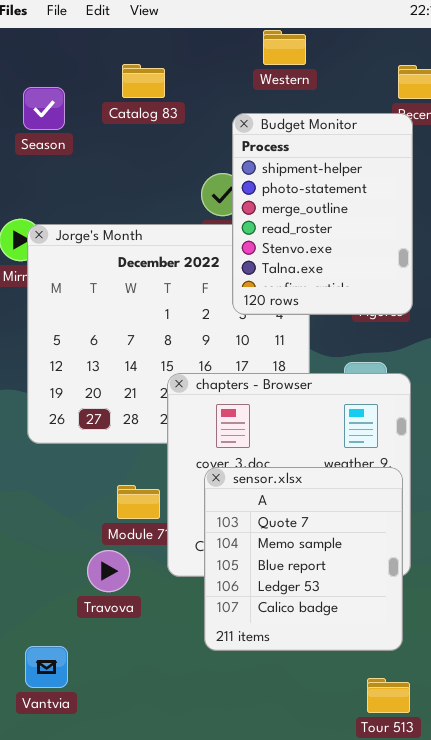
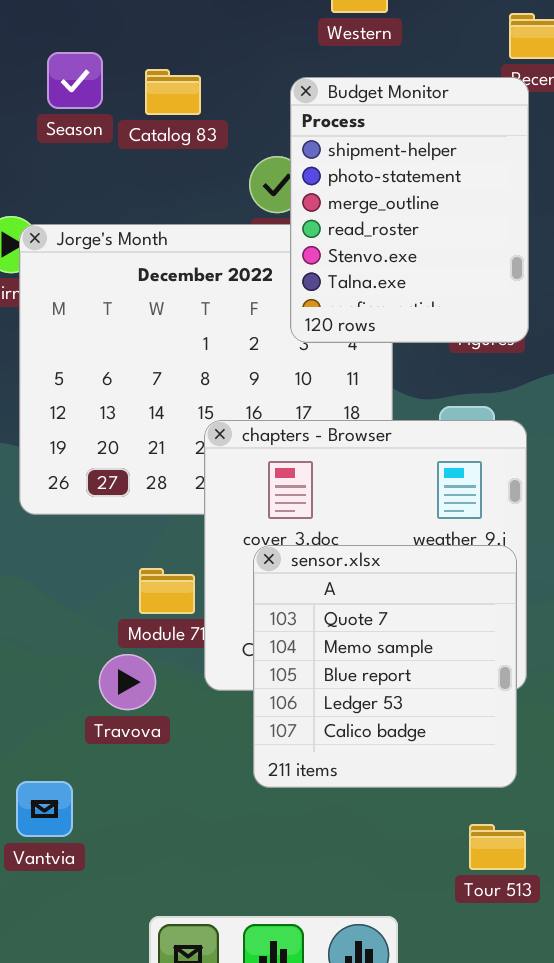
Catalog 83: [122,64,165,98] -> [145,69,201,115], moved
Season: [23,87,65,130] -> [47,52,103,109], moved

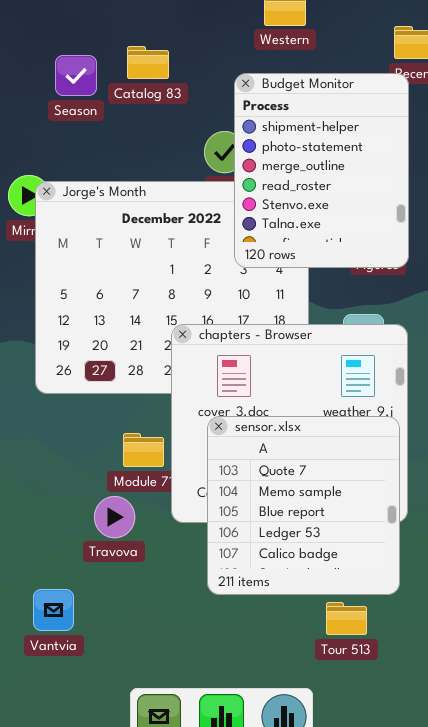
Catalog 83: [145,69,201,115] -> [127,46,169,79], moved
Tour 513: [469,824,526,870] -> [326,602,367,635], moved

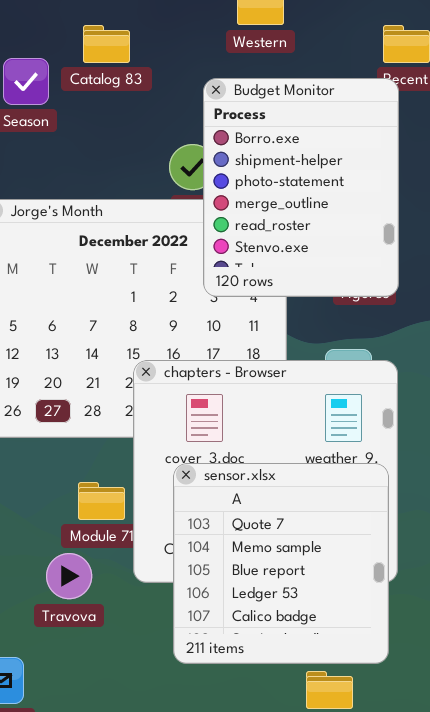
Catalog 83: [127,46,169,79] -> [83,25,130,63], moved
Budget Monitor: [234,73,409,268] -> [203,78,399,297], scrolled up 1 row

